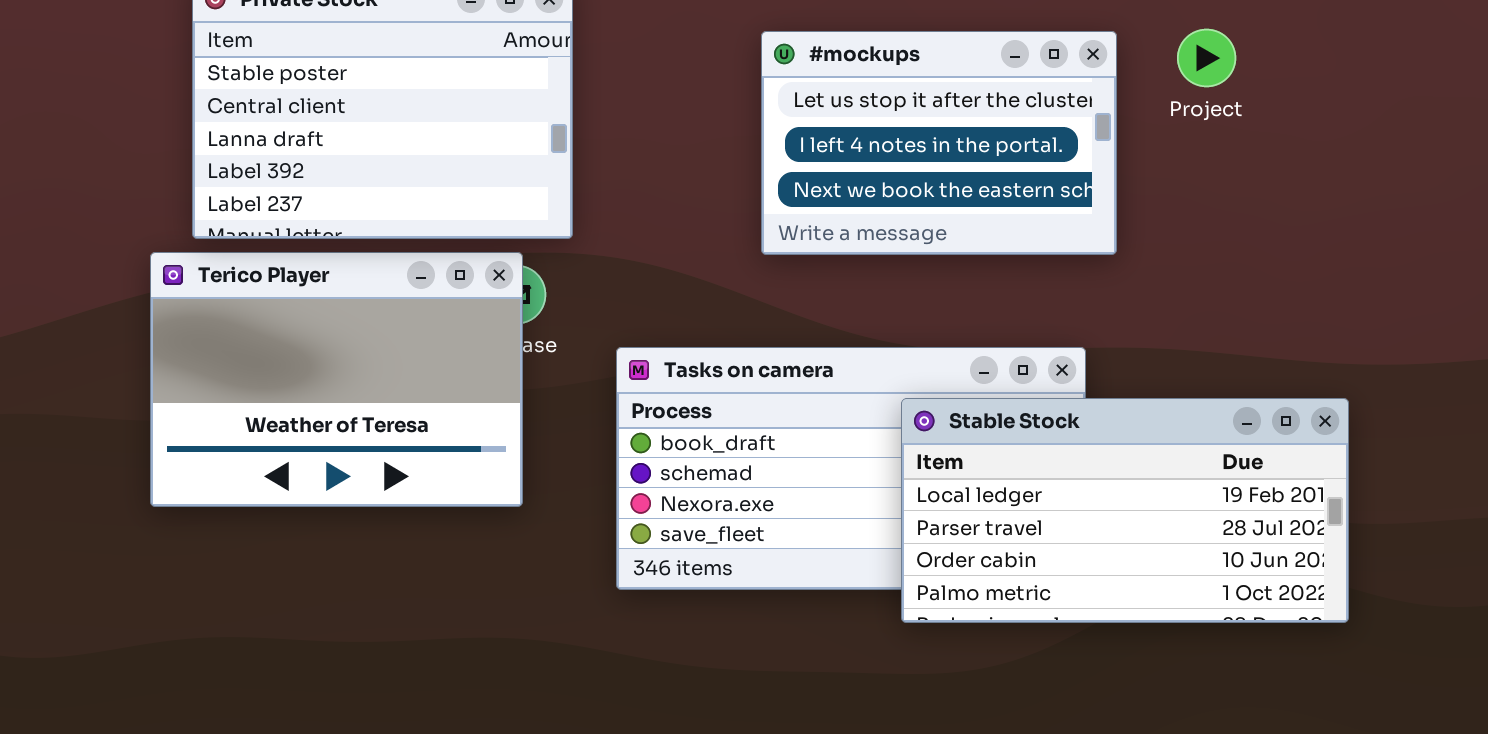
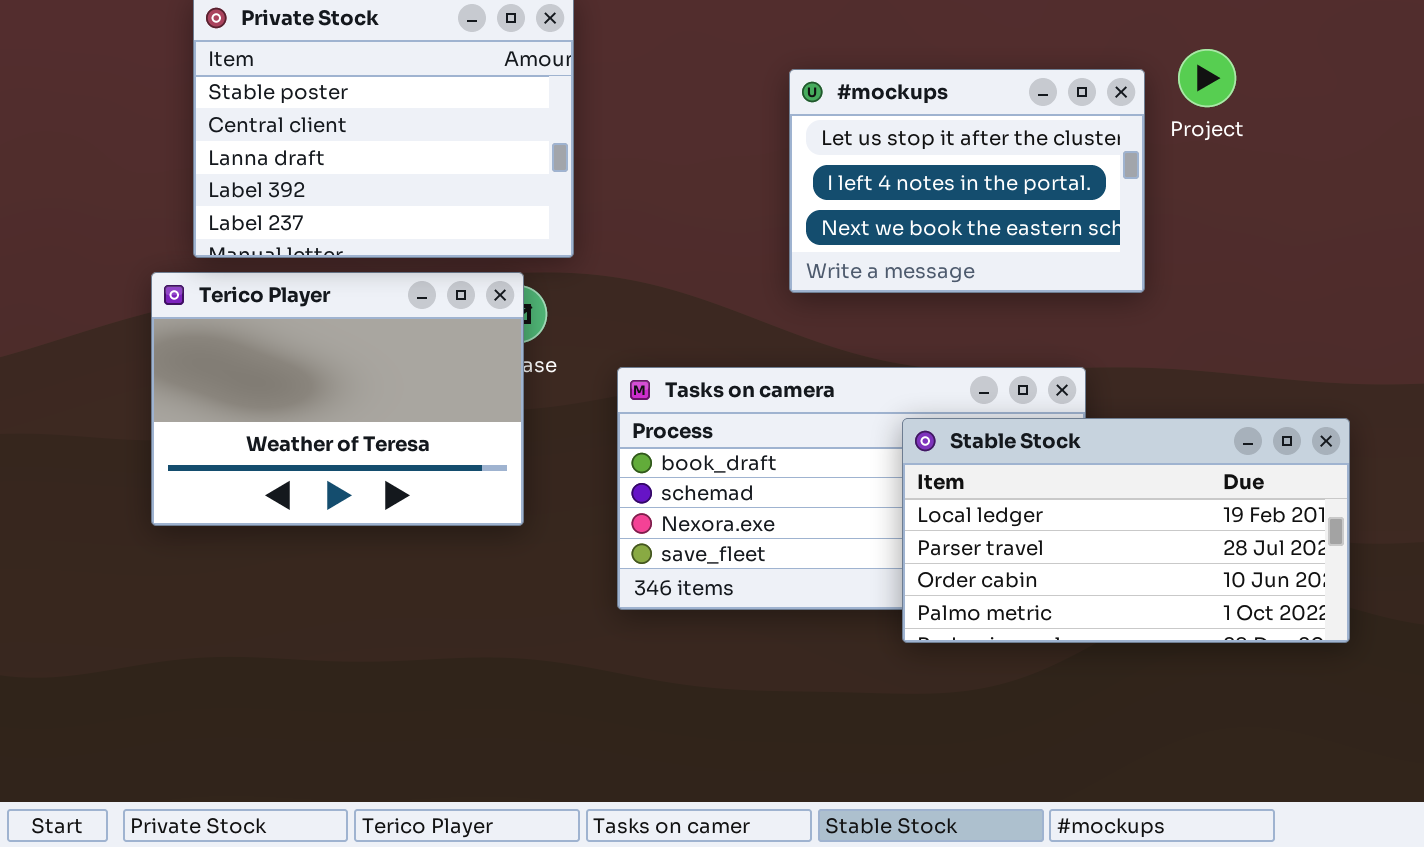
#mockups: [761,31,1117,255] -> [789,69,1145,293], moved

